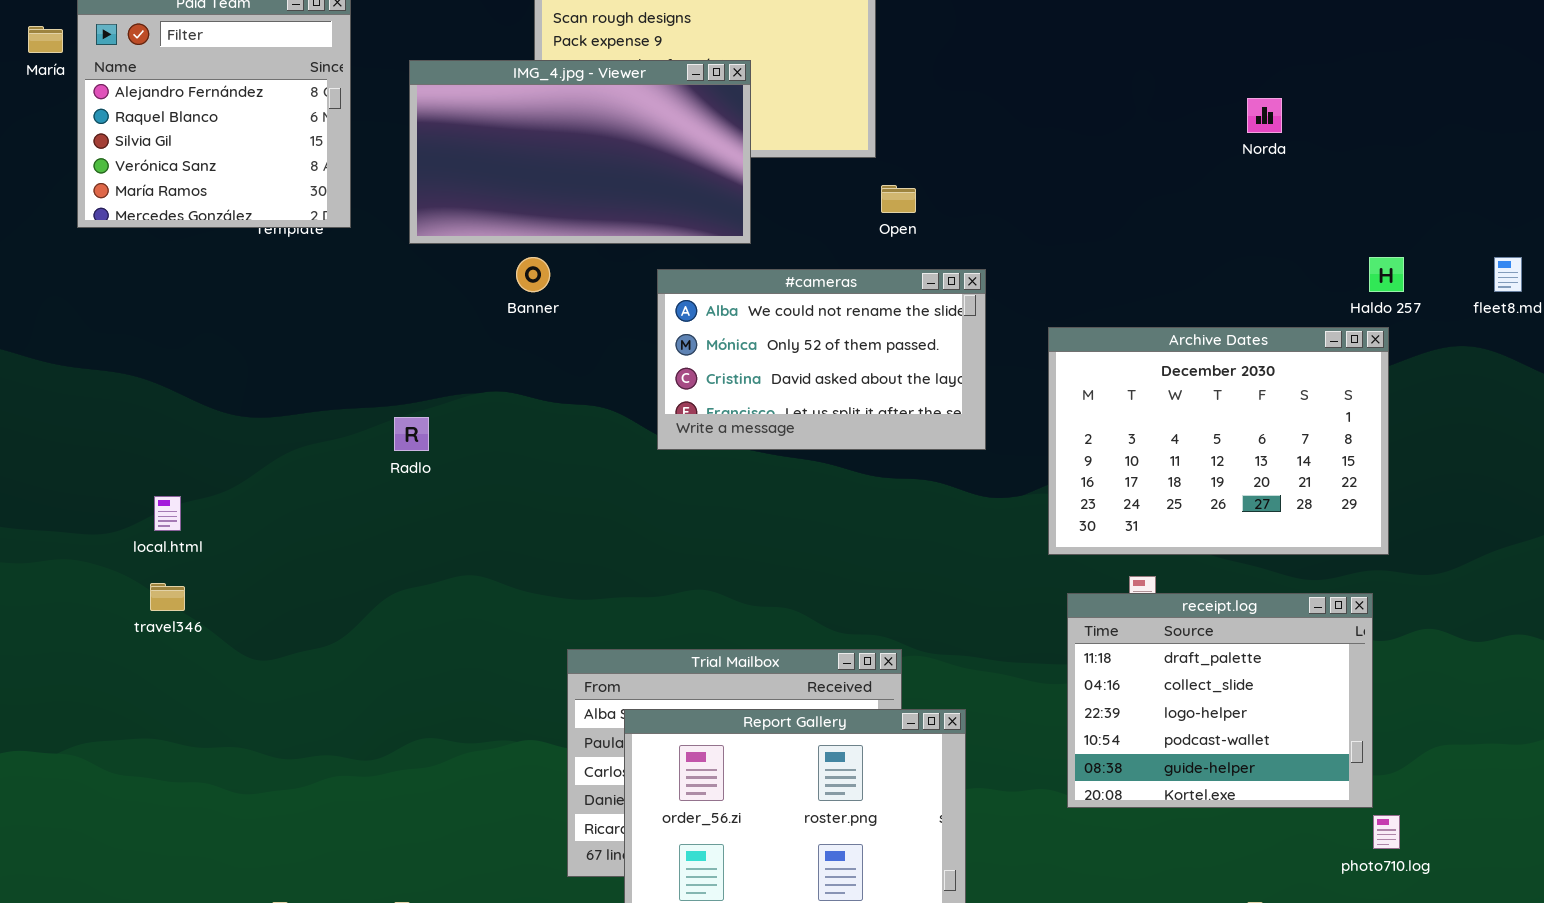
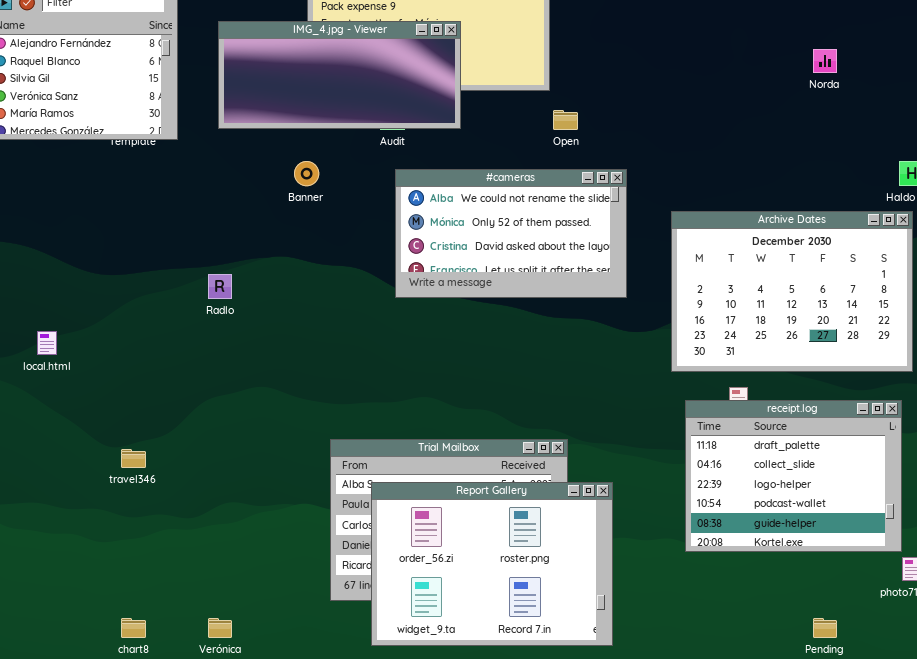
IMG_4.jpg - Viewer: [409,60,751,244] -> [218,21,461,129], resized
travel346: [150,583,185,611] -> [121,449,146,468], moved

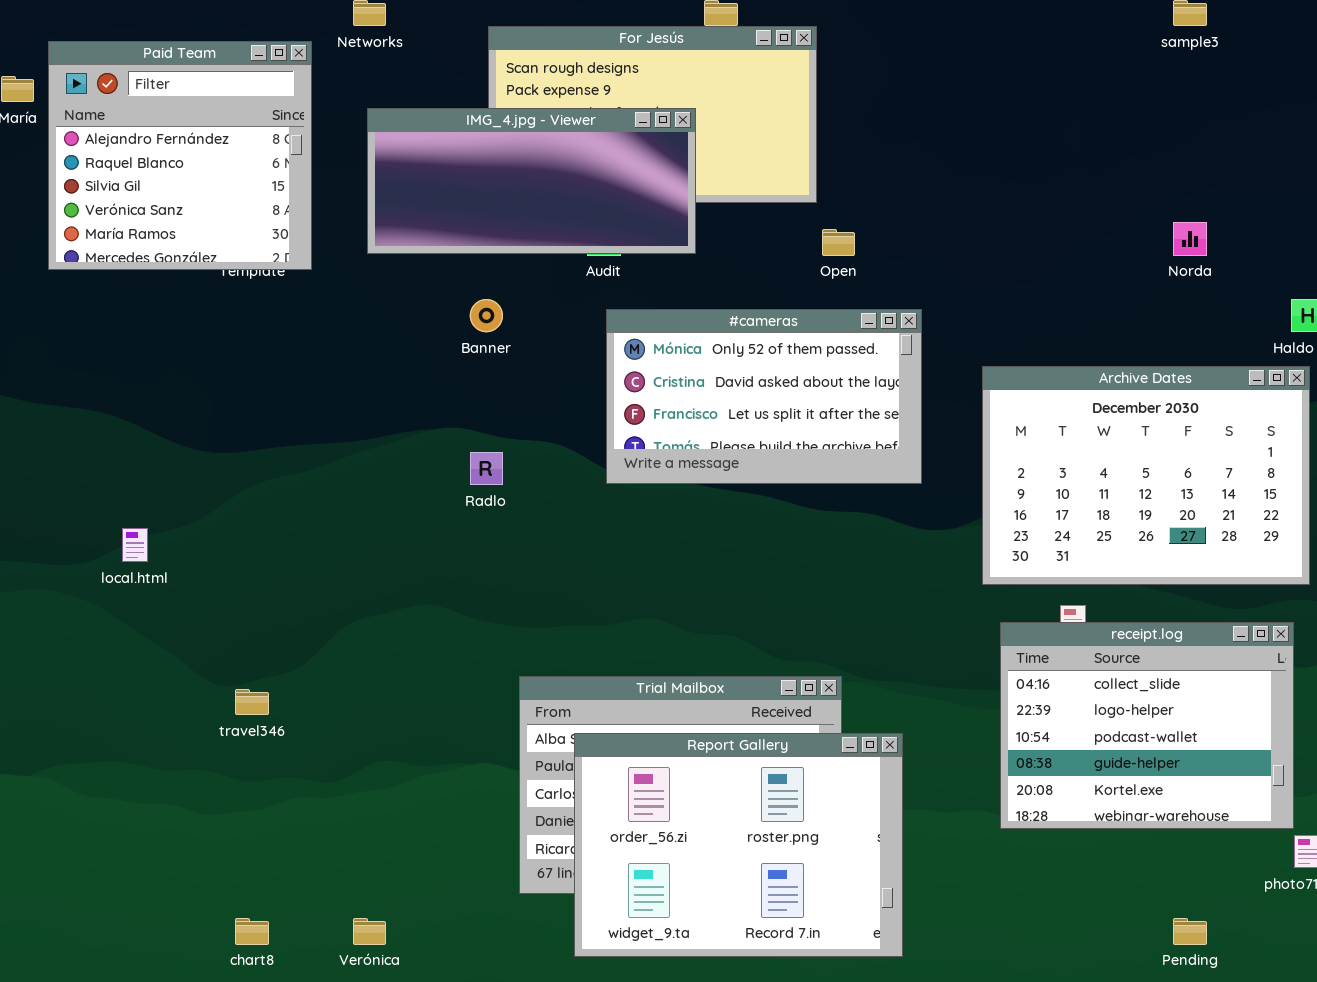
Norda: [813,49,837,73] -> [1173,222,1207,256], moved
#cameras: [395,169,627,298] -> [606,309,922,484], scrolled down 1 row
Radlo: [208,274,232,299] -> [470,452,503,485], moved
receipt.log: [685,400,902,552] -> [1000,622,1294,829], scrolled down 1 row

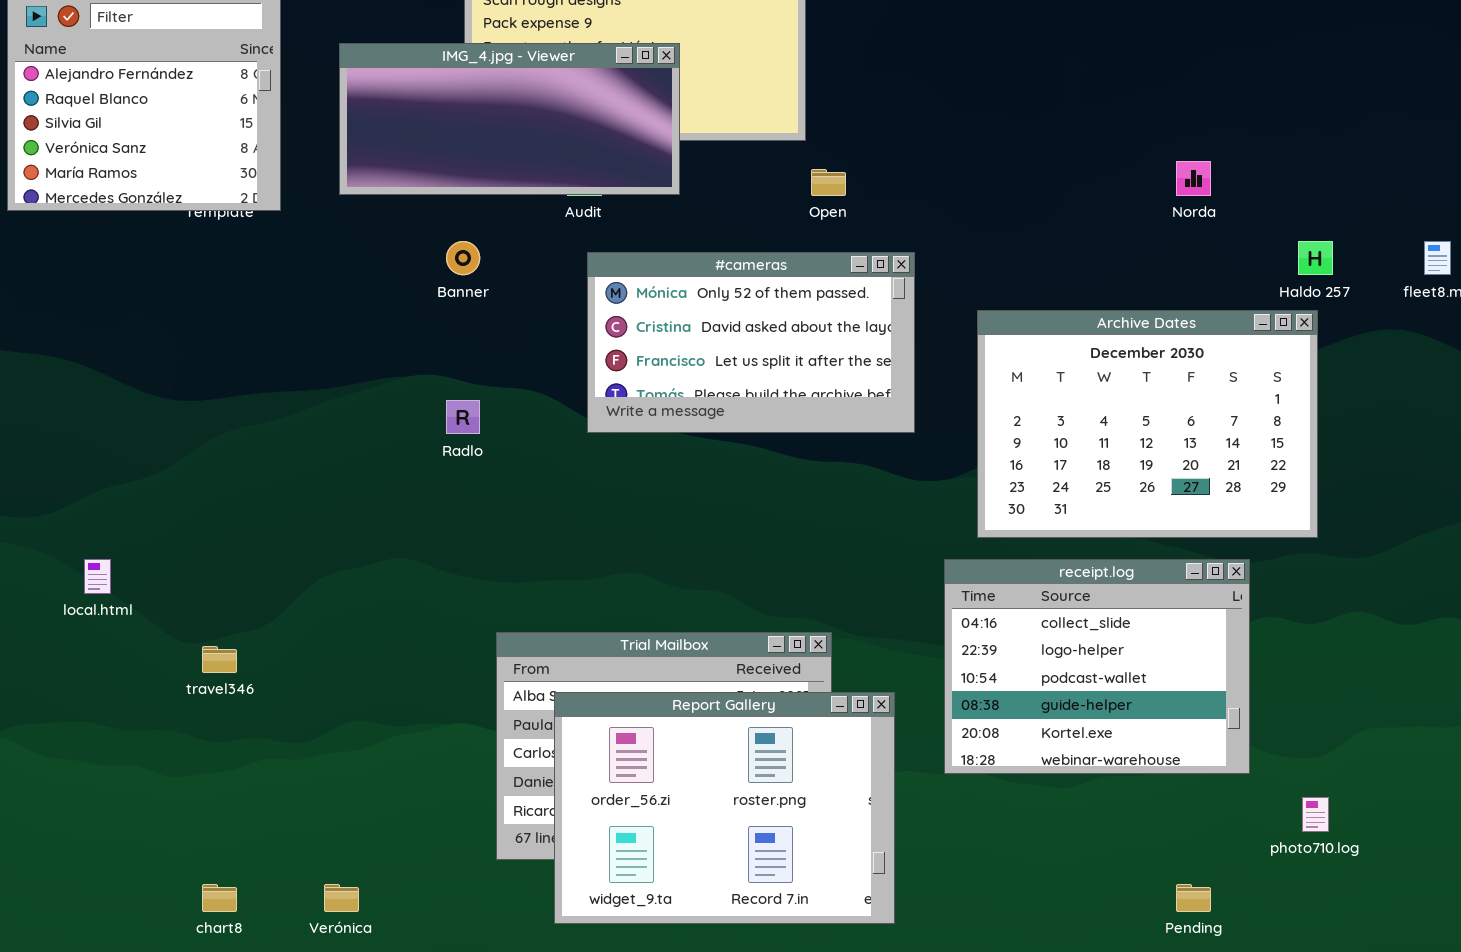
local.html: [122,528,148,562] -> [84,559,111,594], moved
receipt.log: [1000,622,1294,829] -> [944,559,1250,774], moved

